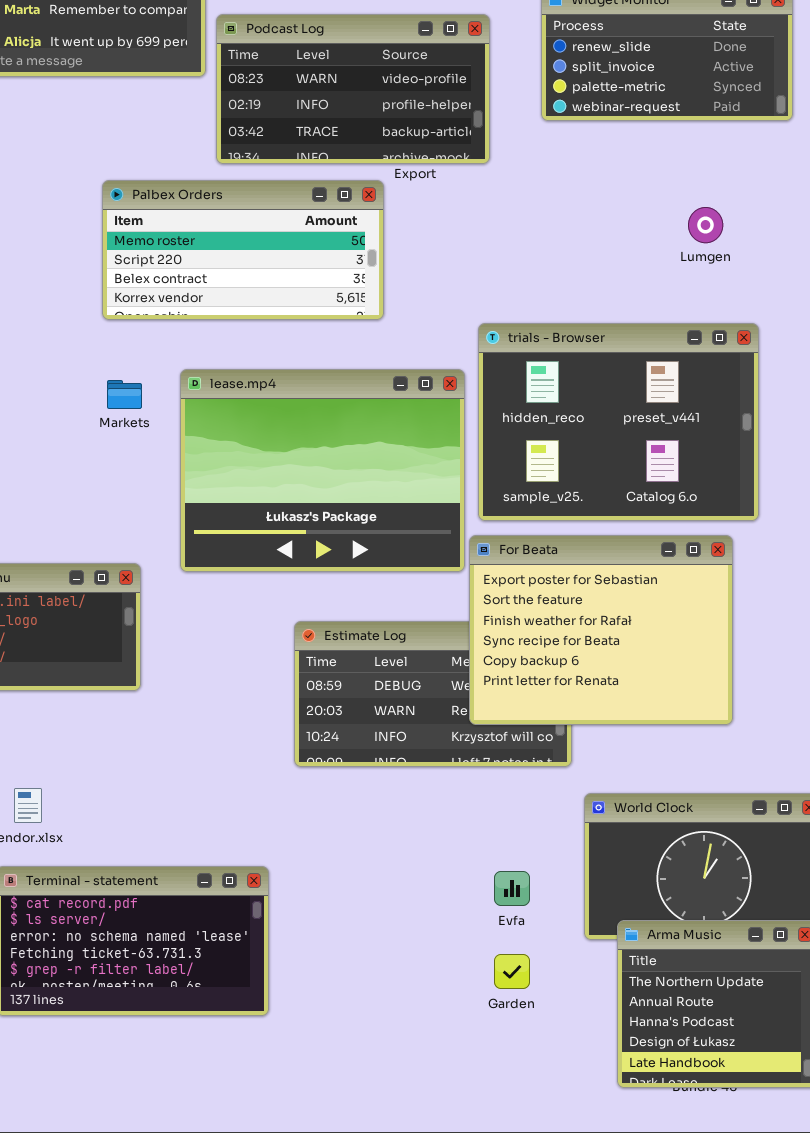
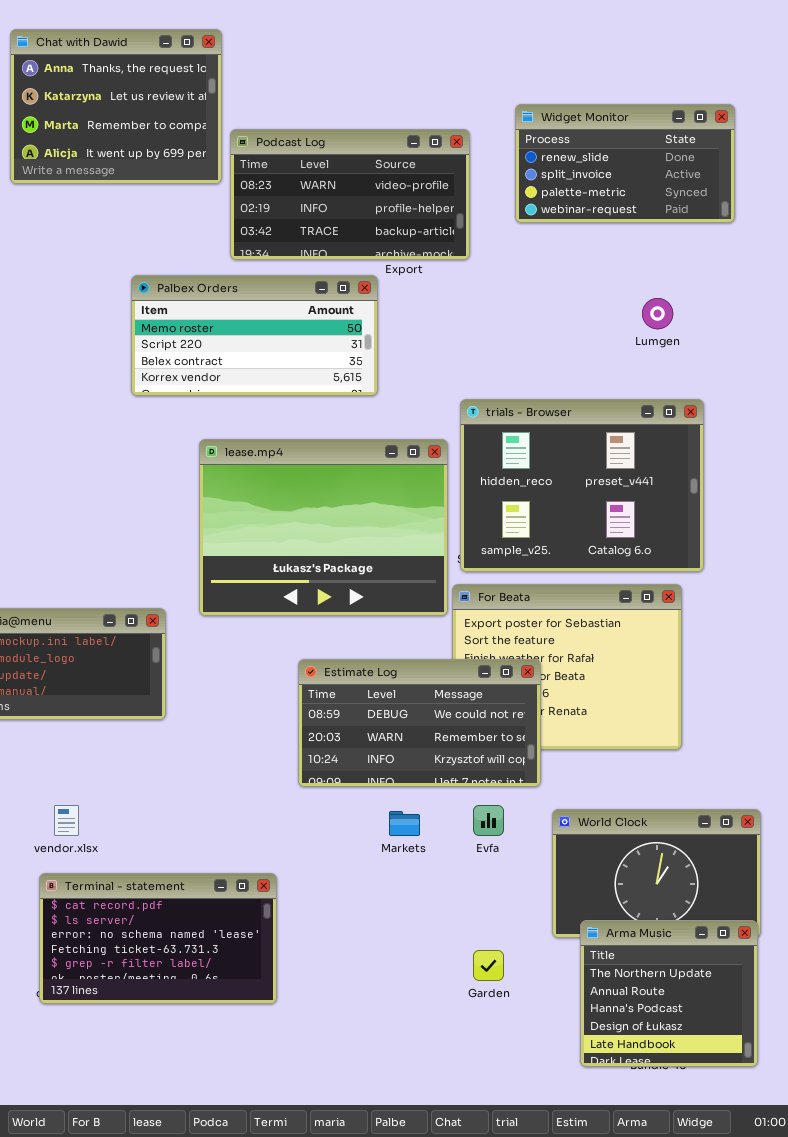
Markets: [107,380,142,409] -> [389,811,420,836], moved
Estimate Log: [294,621,572,767] -> [298,659,541,787], raised
Evfa: [494,871,530,906] -> [473,805,504,836], moved

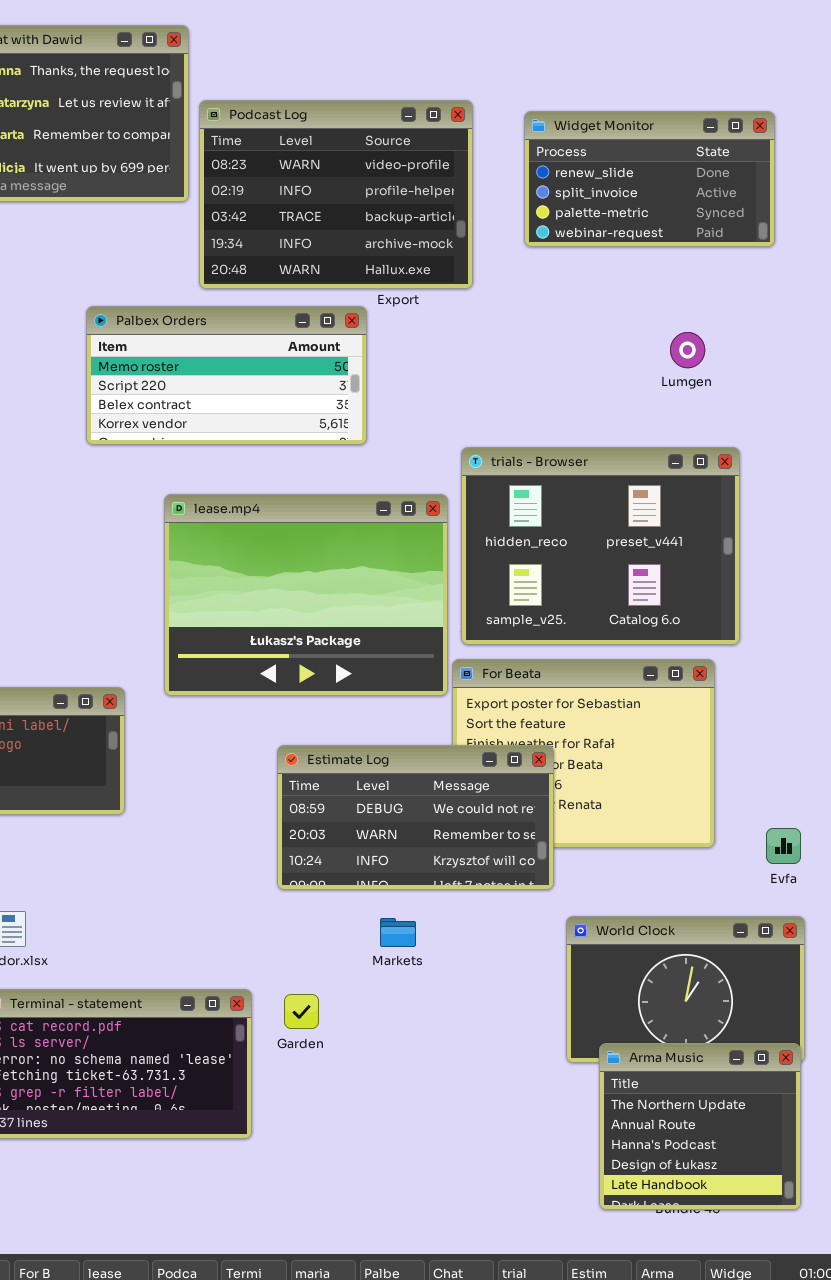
Podcast Log: [230,129,470,260] -> [199,100,473,289], resized
Evfa: [473,805,504,836] -> [766,828,801,864], moved
Garden: [473,950,504,981] -> [284,994,319,1029], moved

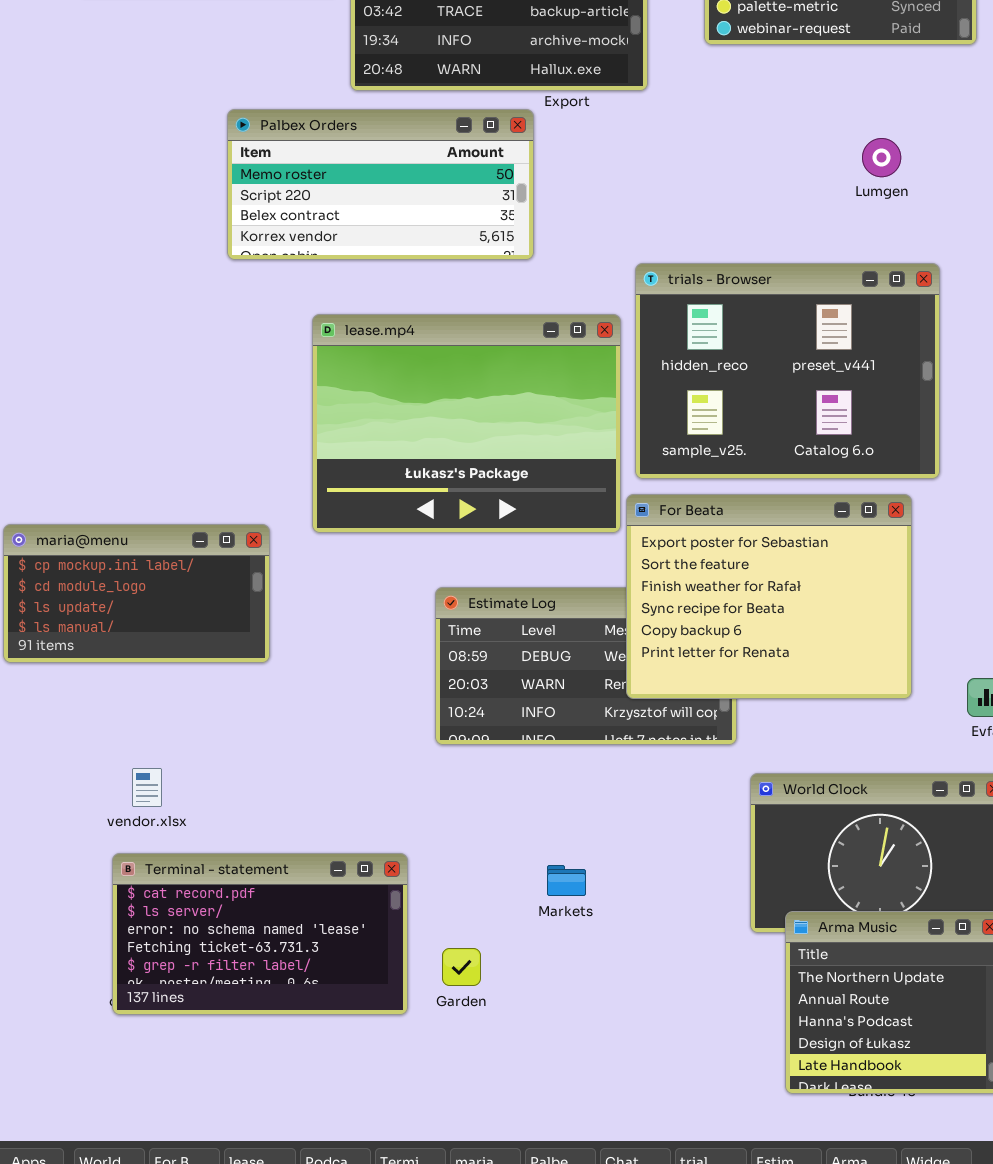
For Beata: [452,659,715,848] -> [626,494,912,699], raised
Markets: [380,918,416,947] -> [547,865,586,896], moved
Garden: [284,994,319,1029] -> [442,948,481,986], moved

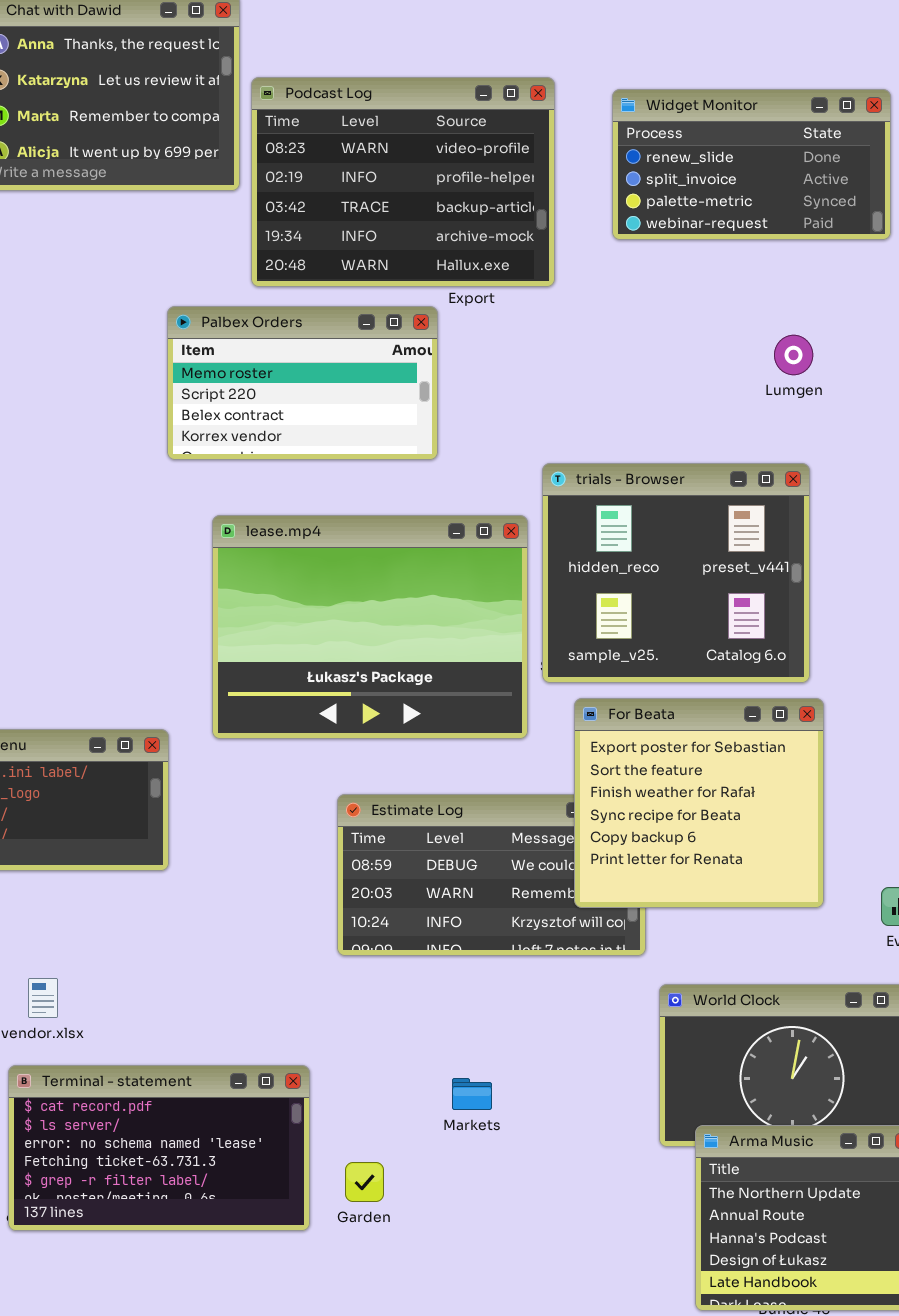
Palbex Orders: [227,109,534,260] -> [167,306,438,460], resized
trials - Browser: [635,263,940,479] -> [542,463,810,683], resized
For Beata: [626,494,912,699] -> [574,698,824,908], resized

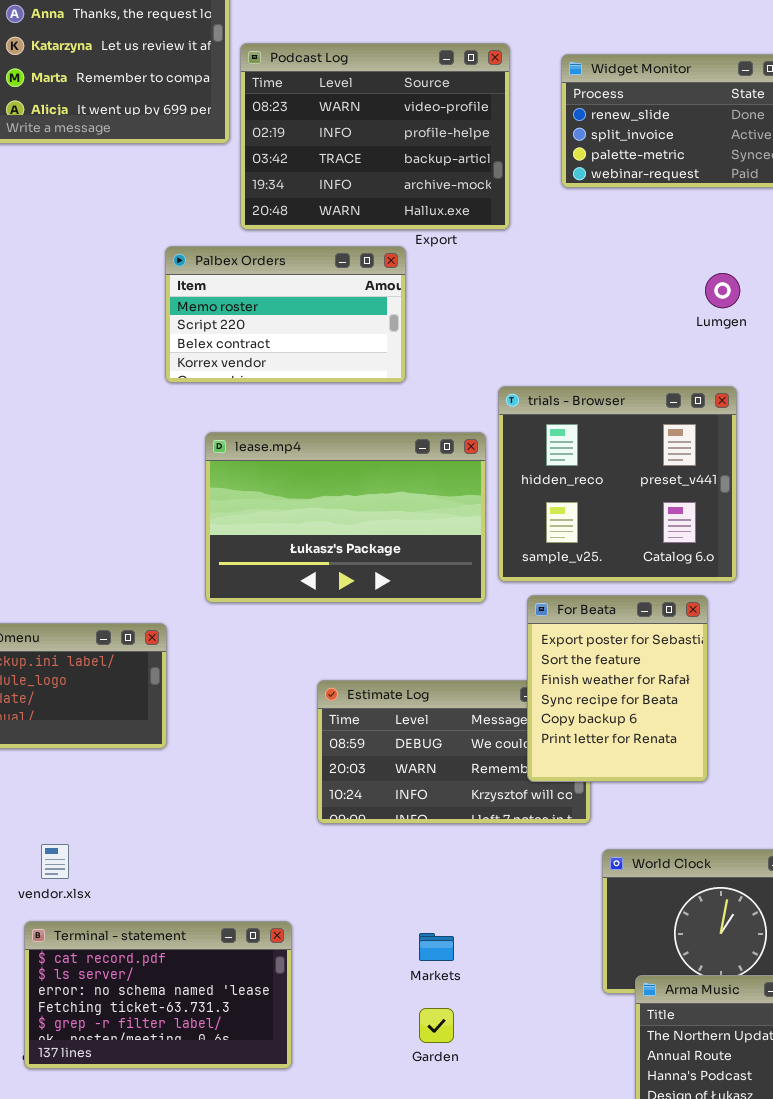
lease.mp4: [212,515,528,739] -> [205,432,486,603], resized
For Beata: [574,698,824,908] -> [527,595,708,782], resized
Garden: [345,1162,384,1202] -> [419,1008,454,1043], moved

